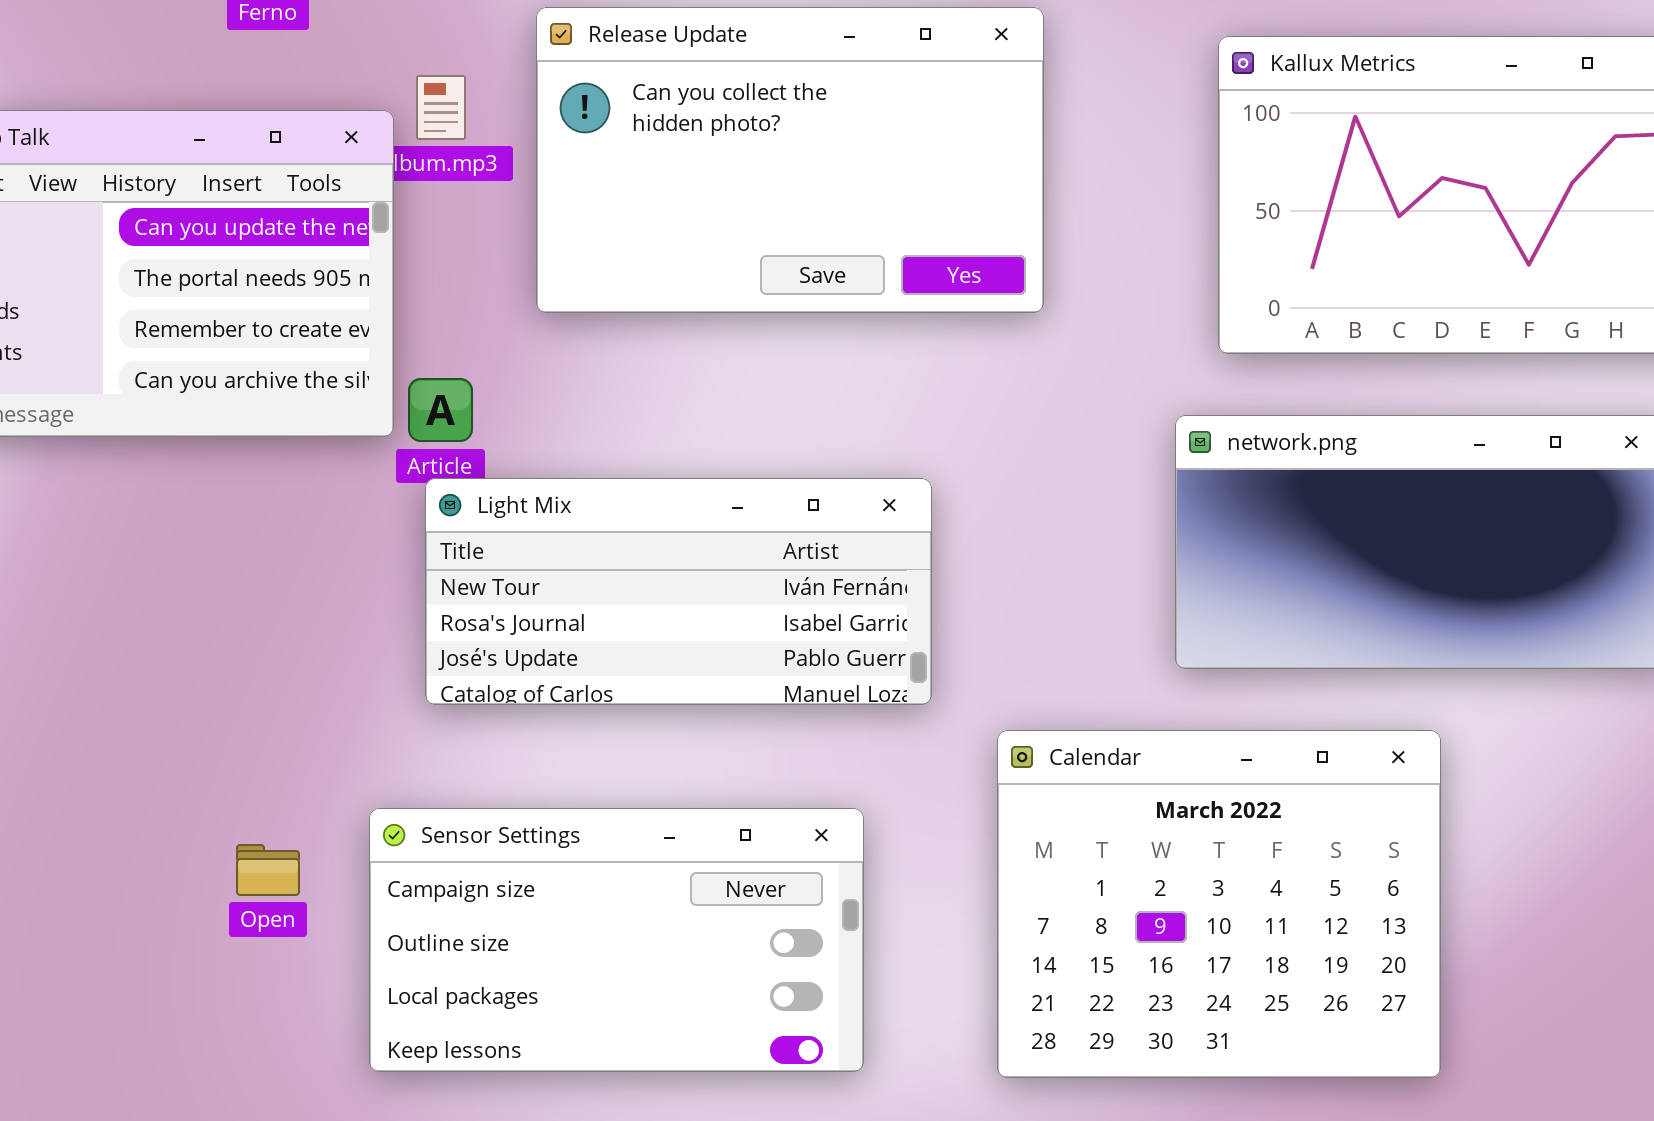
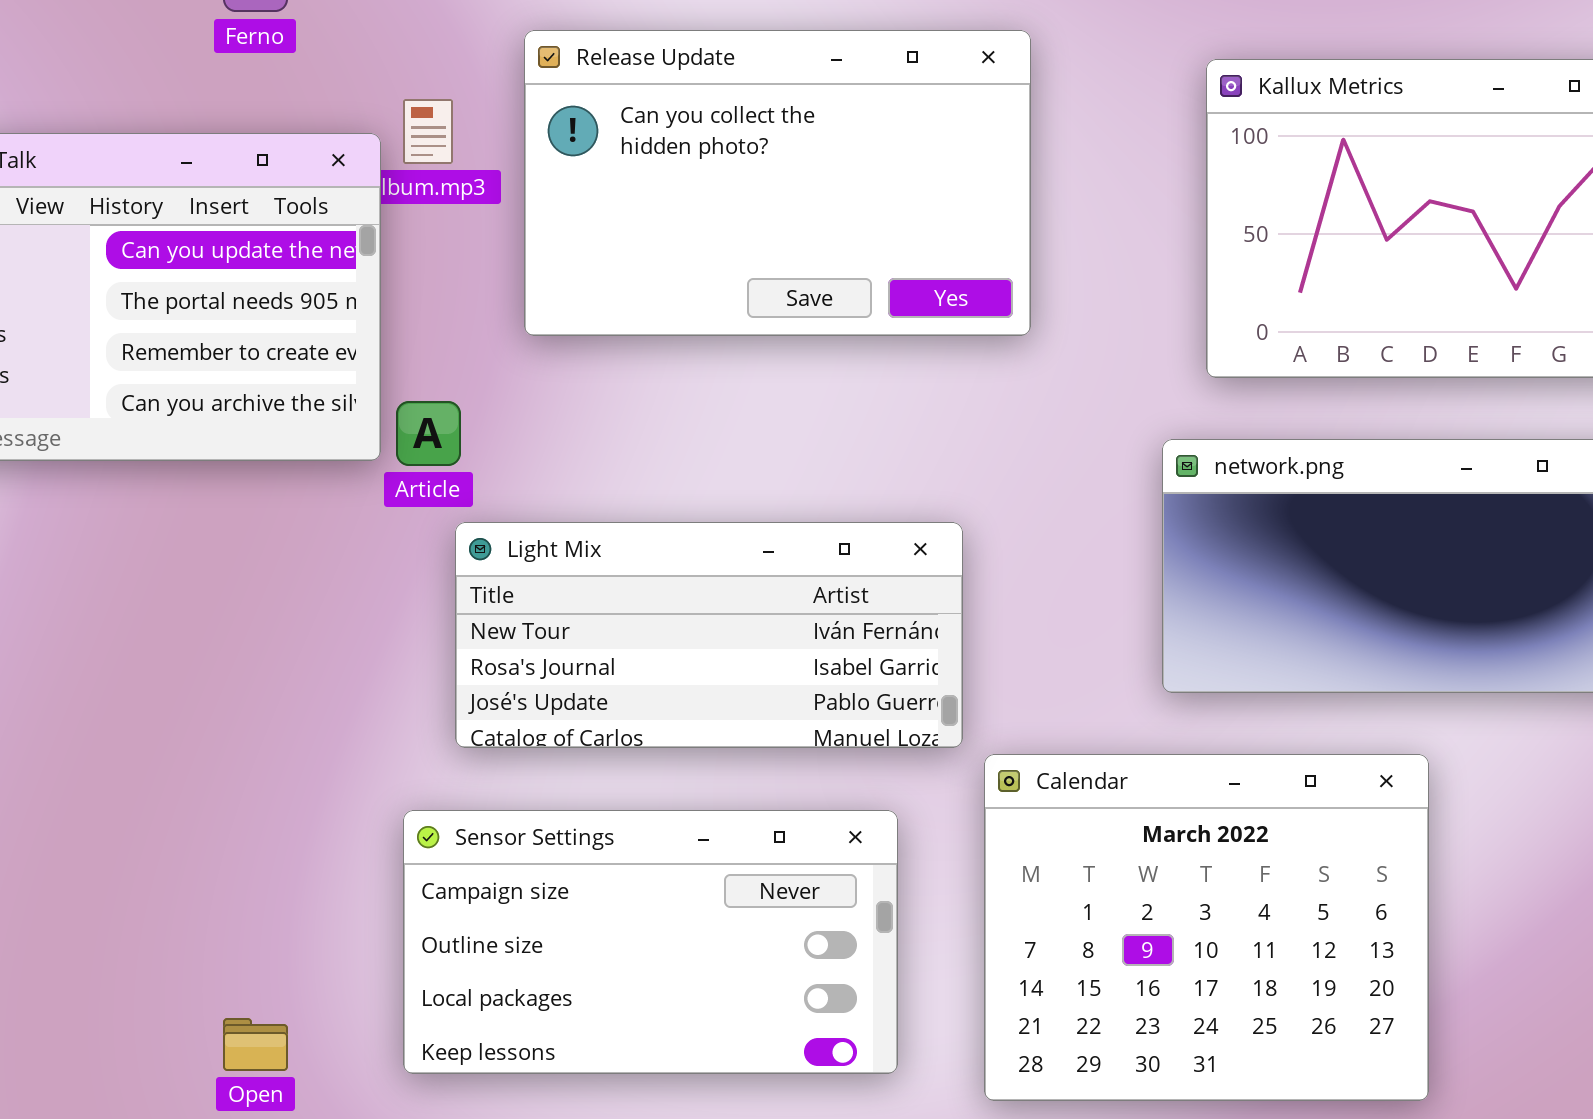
Light Mix: [425,478,932,705] -> [455,522,963,748], moved
Sensor Settings: [369,808,864,1072] -> [403,810,898,1074], moved
Open: [236,844,300,896] -> [223,1018,288,1071], moved

